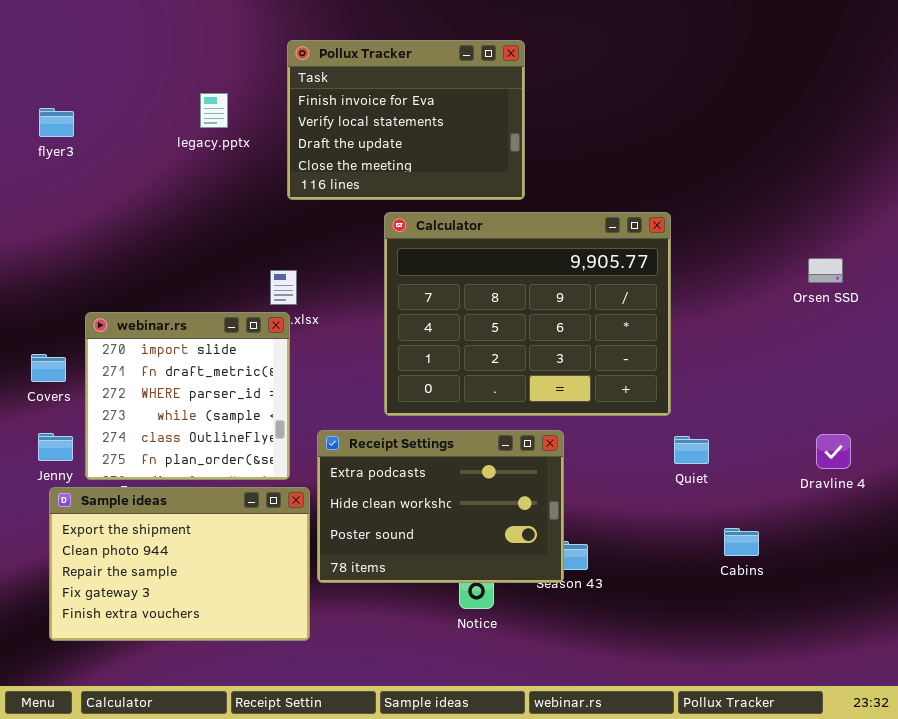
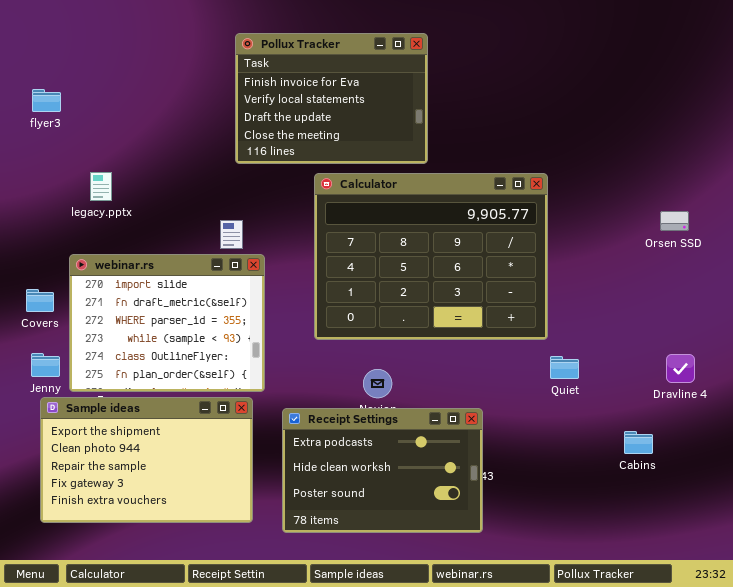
legacy.pptx: [200,93,228,128] -> [90,172,112,201], moved
webinar.rs: [85,312,290,480] -> [69,254,265,392], resized
Receipt Settings: [317,430,564,583] -> [282,408,483,533], moved
Cabins: [724,528,759,556] -> [624,431,653,454], moved

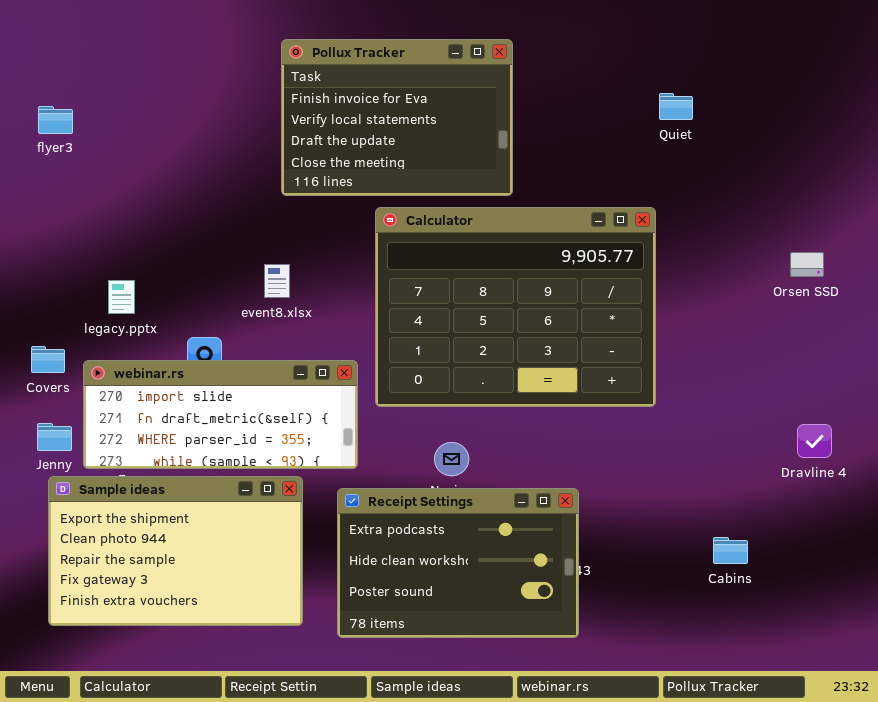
legacy.pptx: [90,172,112,201] -> [108,280,135,314], moved
webinar.rs: [69,254,265,392] -> [83,360,358,469], resized
Quiet: [550,356,579,379] -> [659,93,693,120], moved
Cabins: [624,431,653,454] -> [713,537,748,564], moved

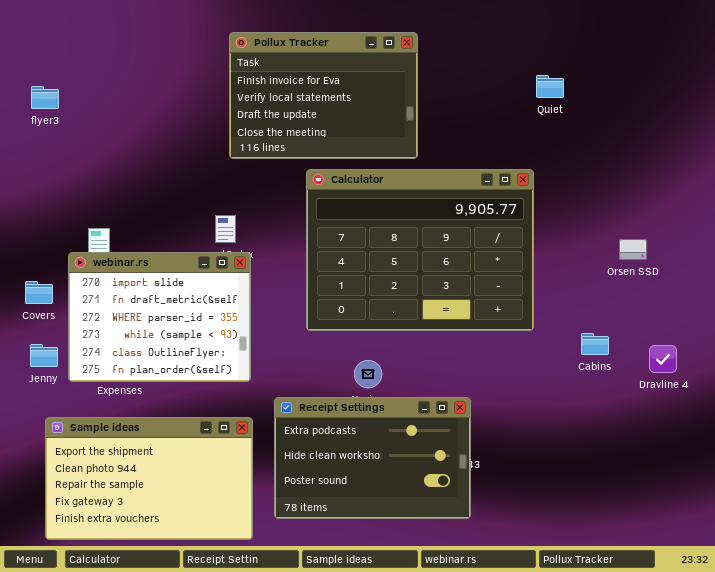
Orsen SSD: [790,252,824,277] -> [619,239,647,260], moved
webinar.rs: [83,360,358,469] -> [68,252,251,382], resized
Sample ideas: [48,476,303,626] -> [45,417,253,540], moved
Cabins: [713,537,748,564] -> [581,333,609,355], moved

